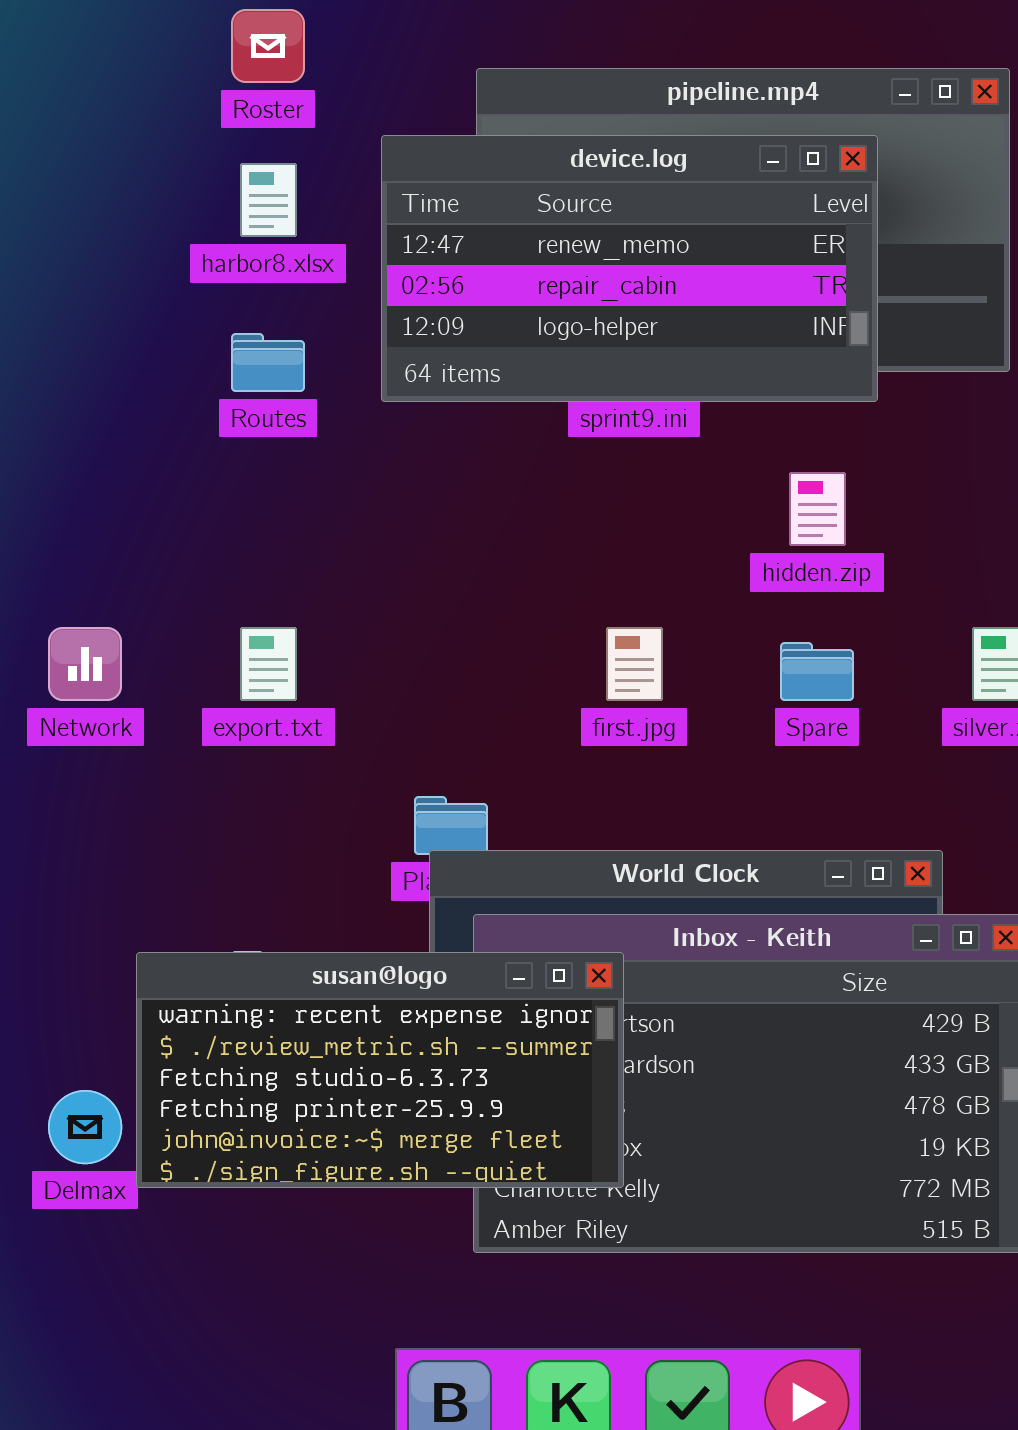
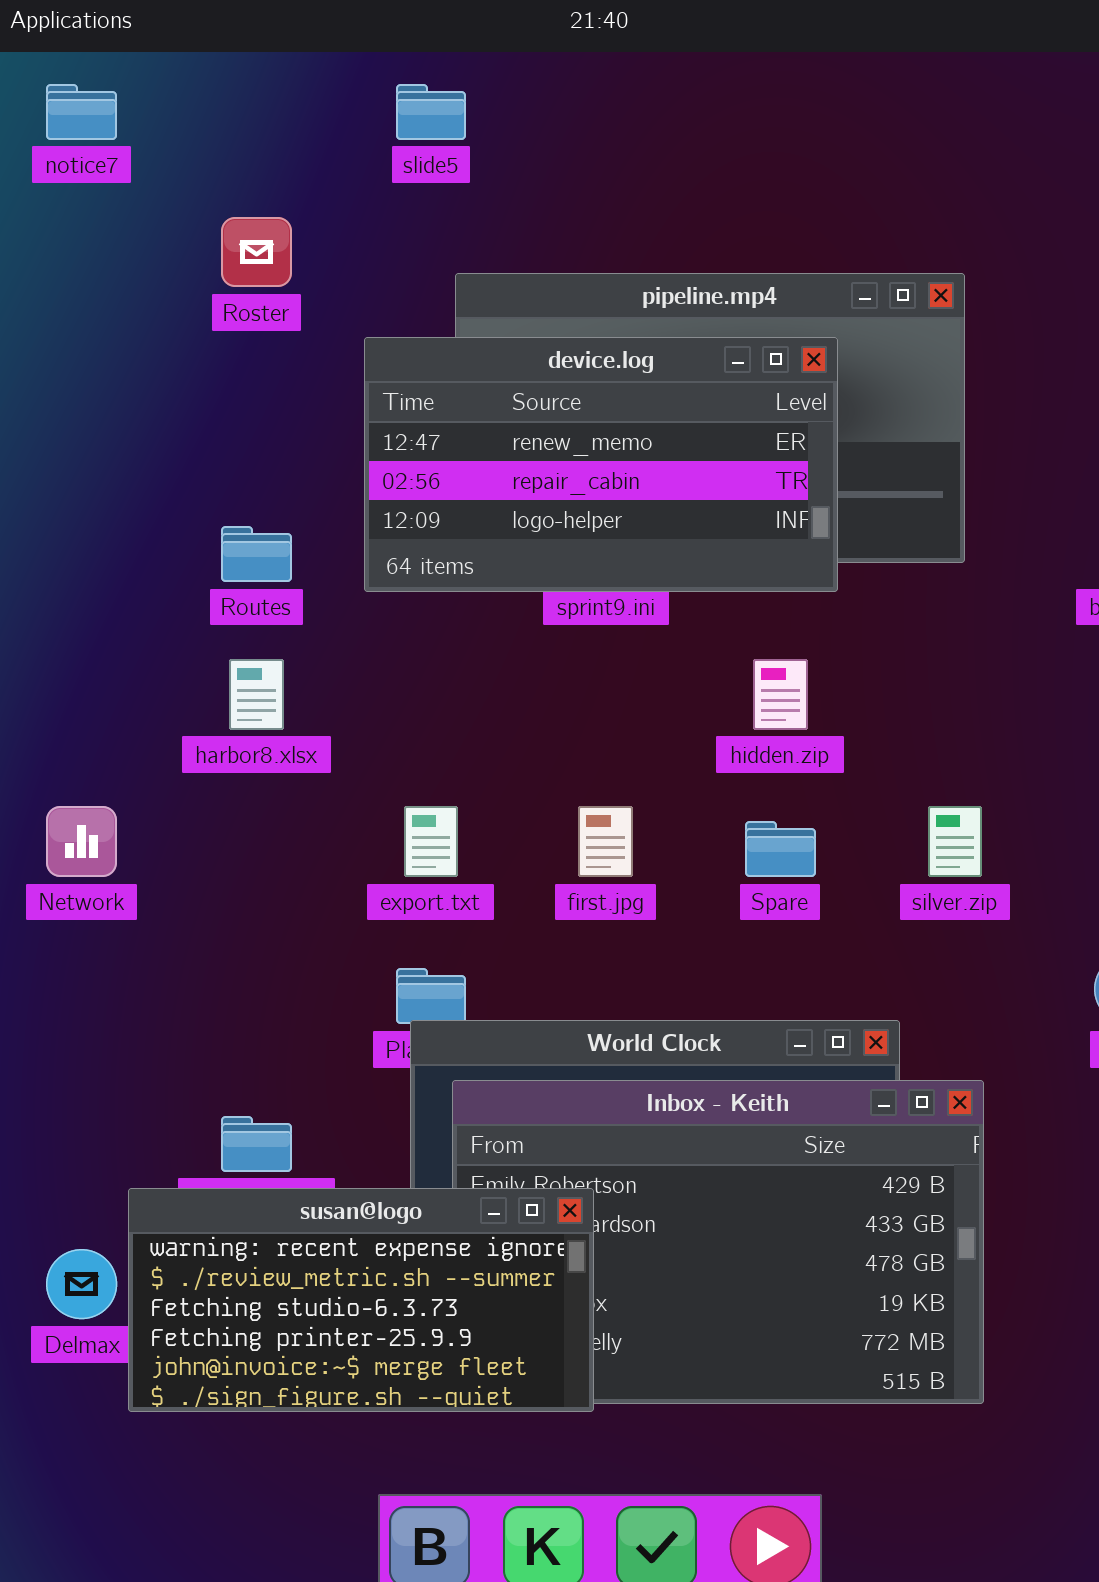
harbor8.xlsx: [240,163,297,237] -> [229,659,284,730], moved
export.txt: [240,627,297,701] -> [404,806,458,877], moved
susan@logo: [136,952,624,1188] -> [128,1188,594,1412], moved

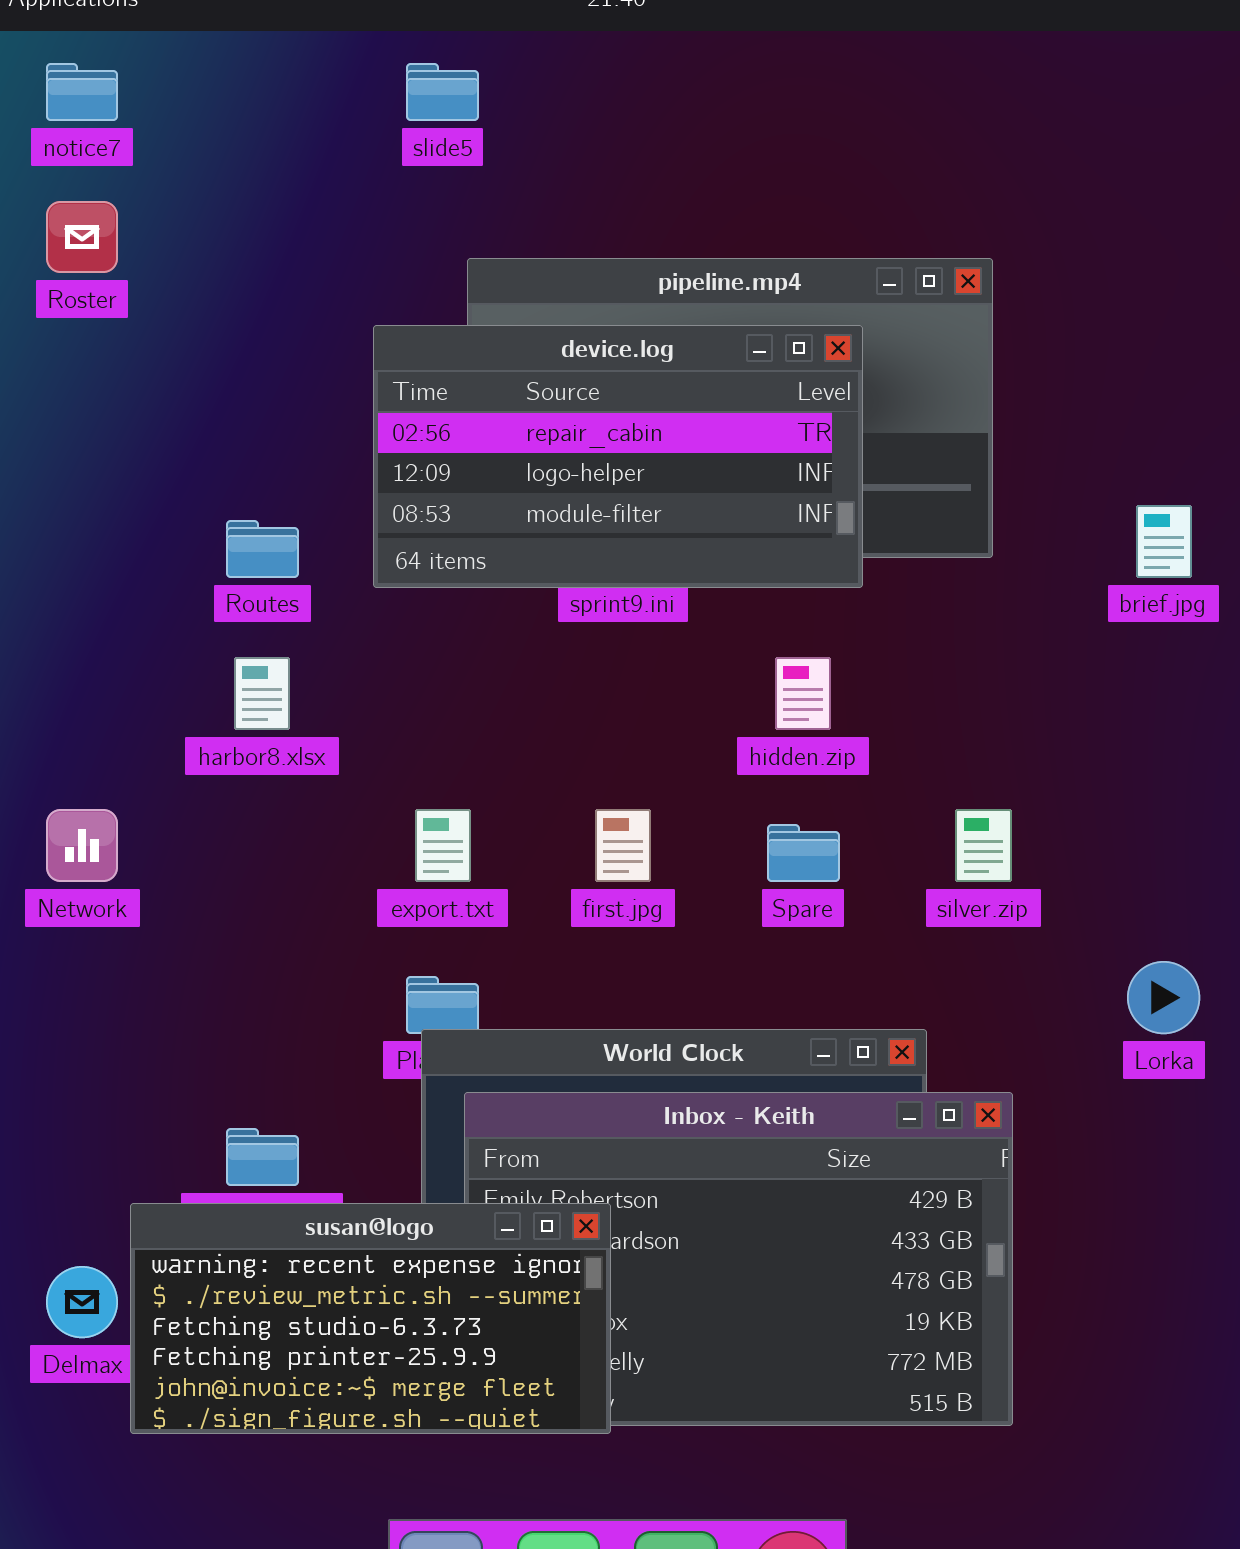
Roster: [221,217,292,287] -> [46,201,118,273], moved
device.log: [364,337,838,592] -> [373,325,863,588], scrolled down 1 row

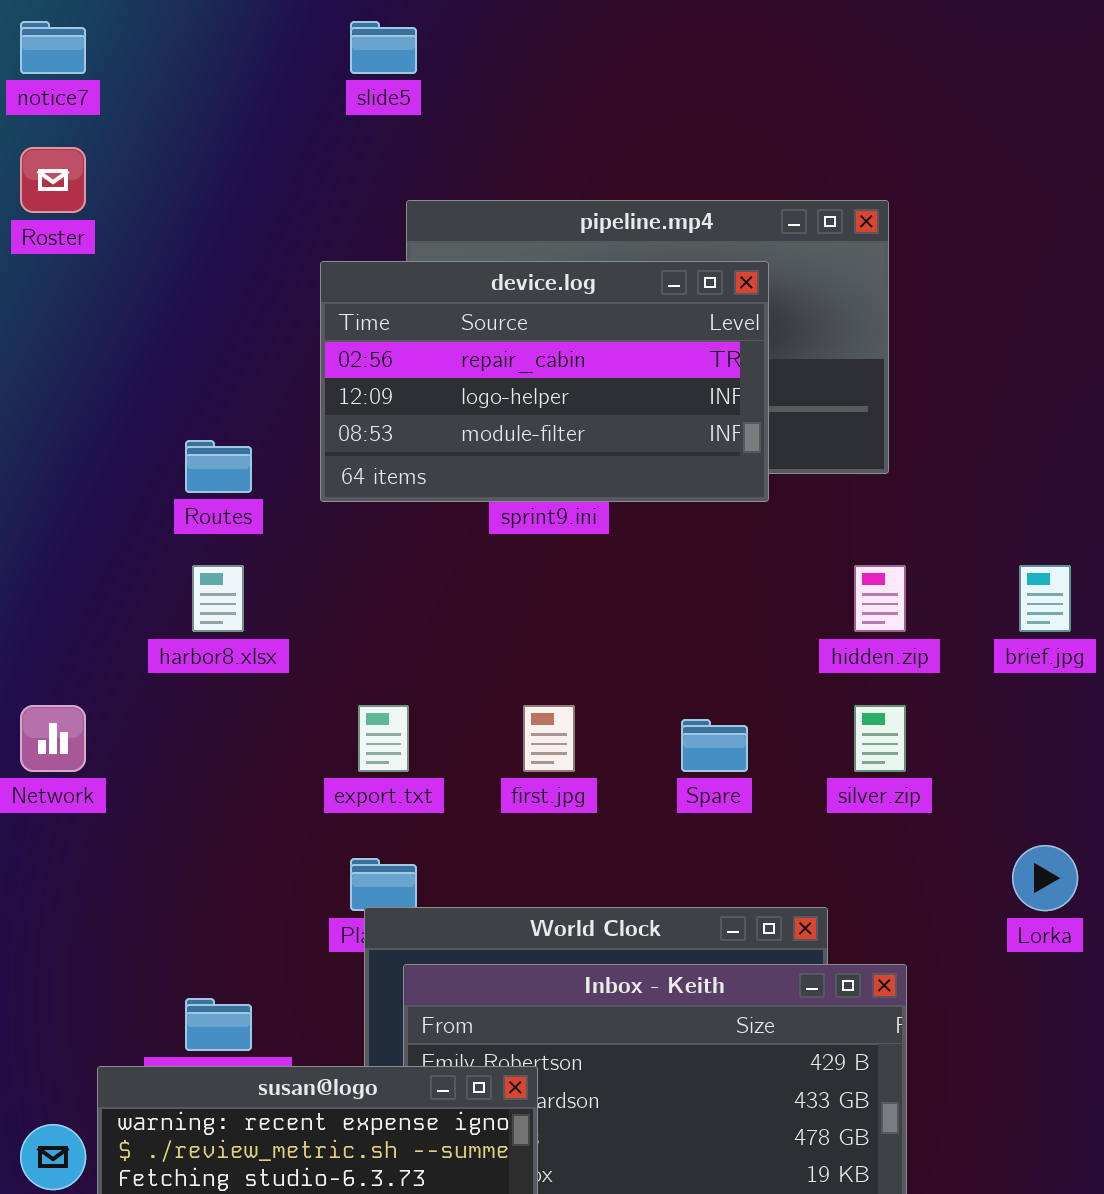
brief.jpg: [1136,505,1192,578] -> [1019,565,1071,632], moved
hidden.zip: [775,657,831,730] -> [854,565,906,632], moved

